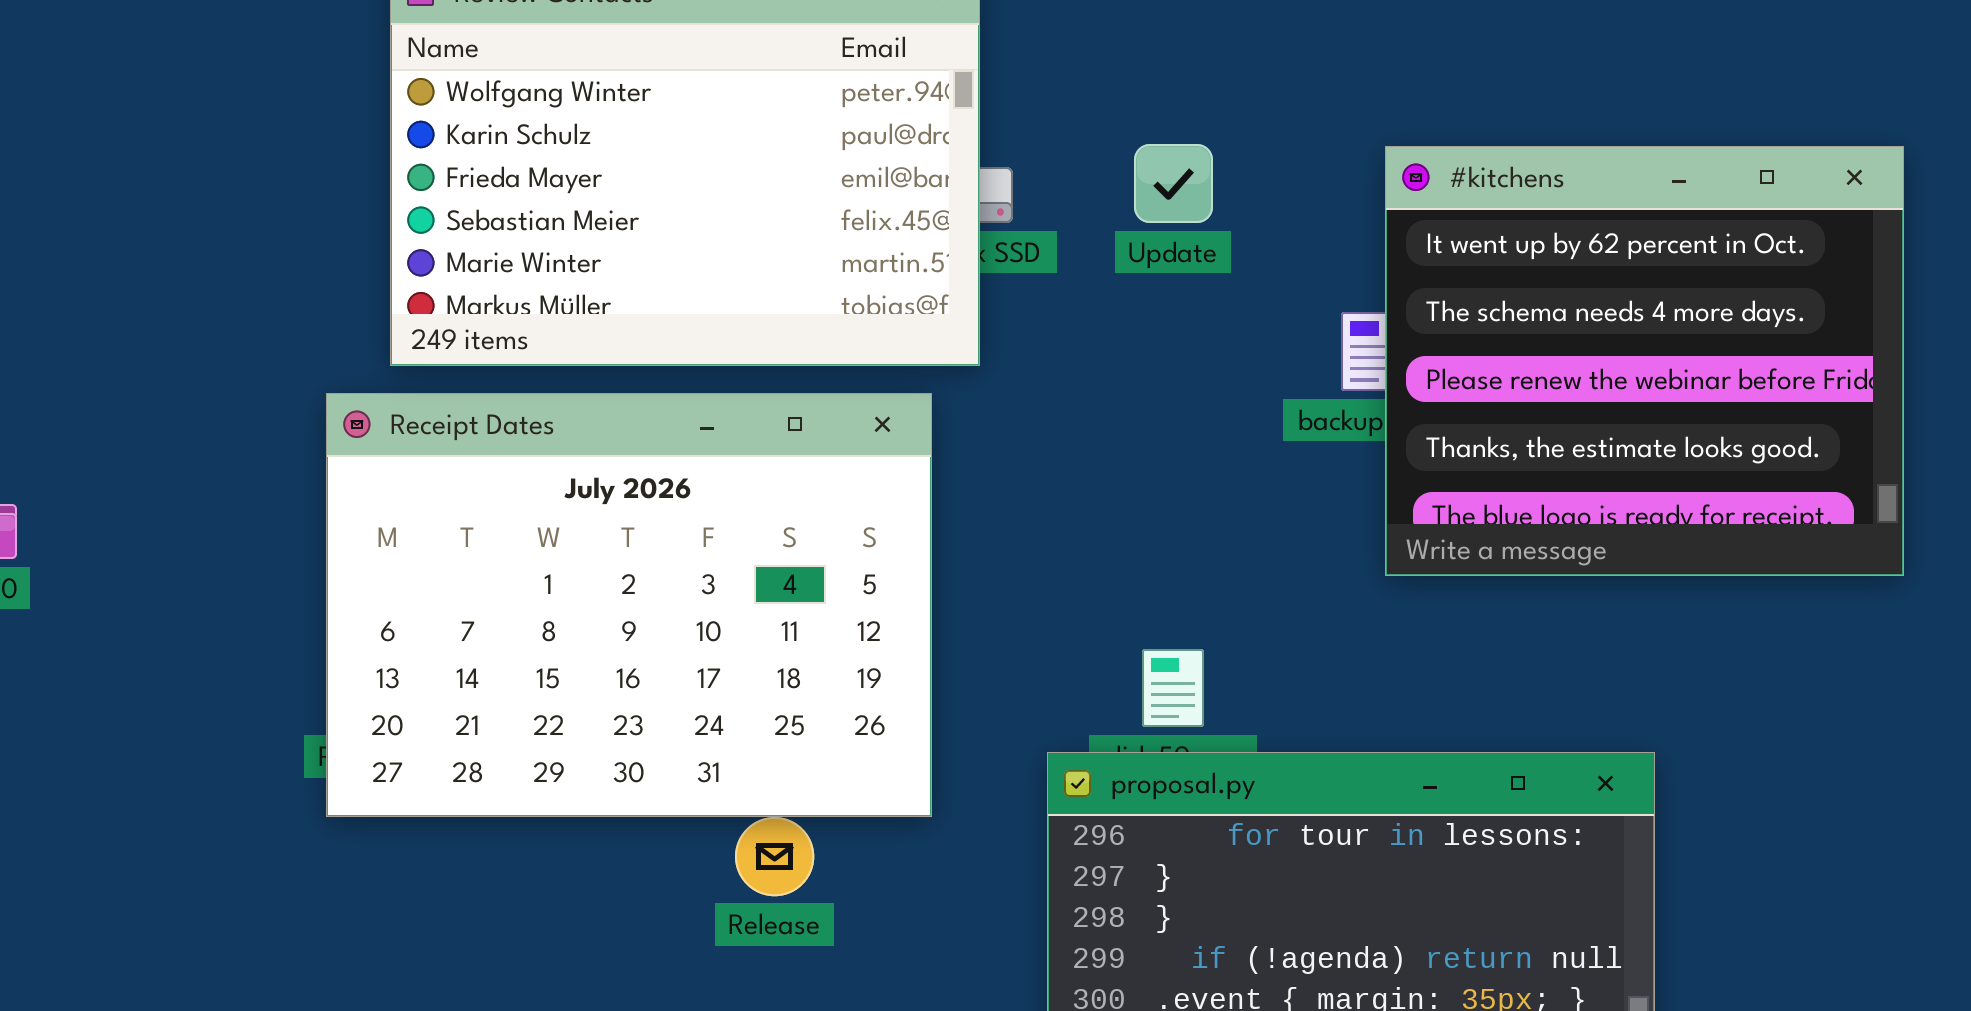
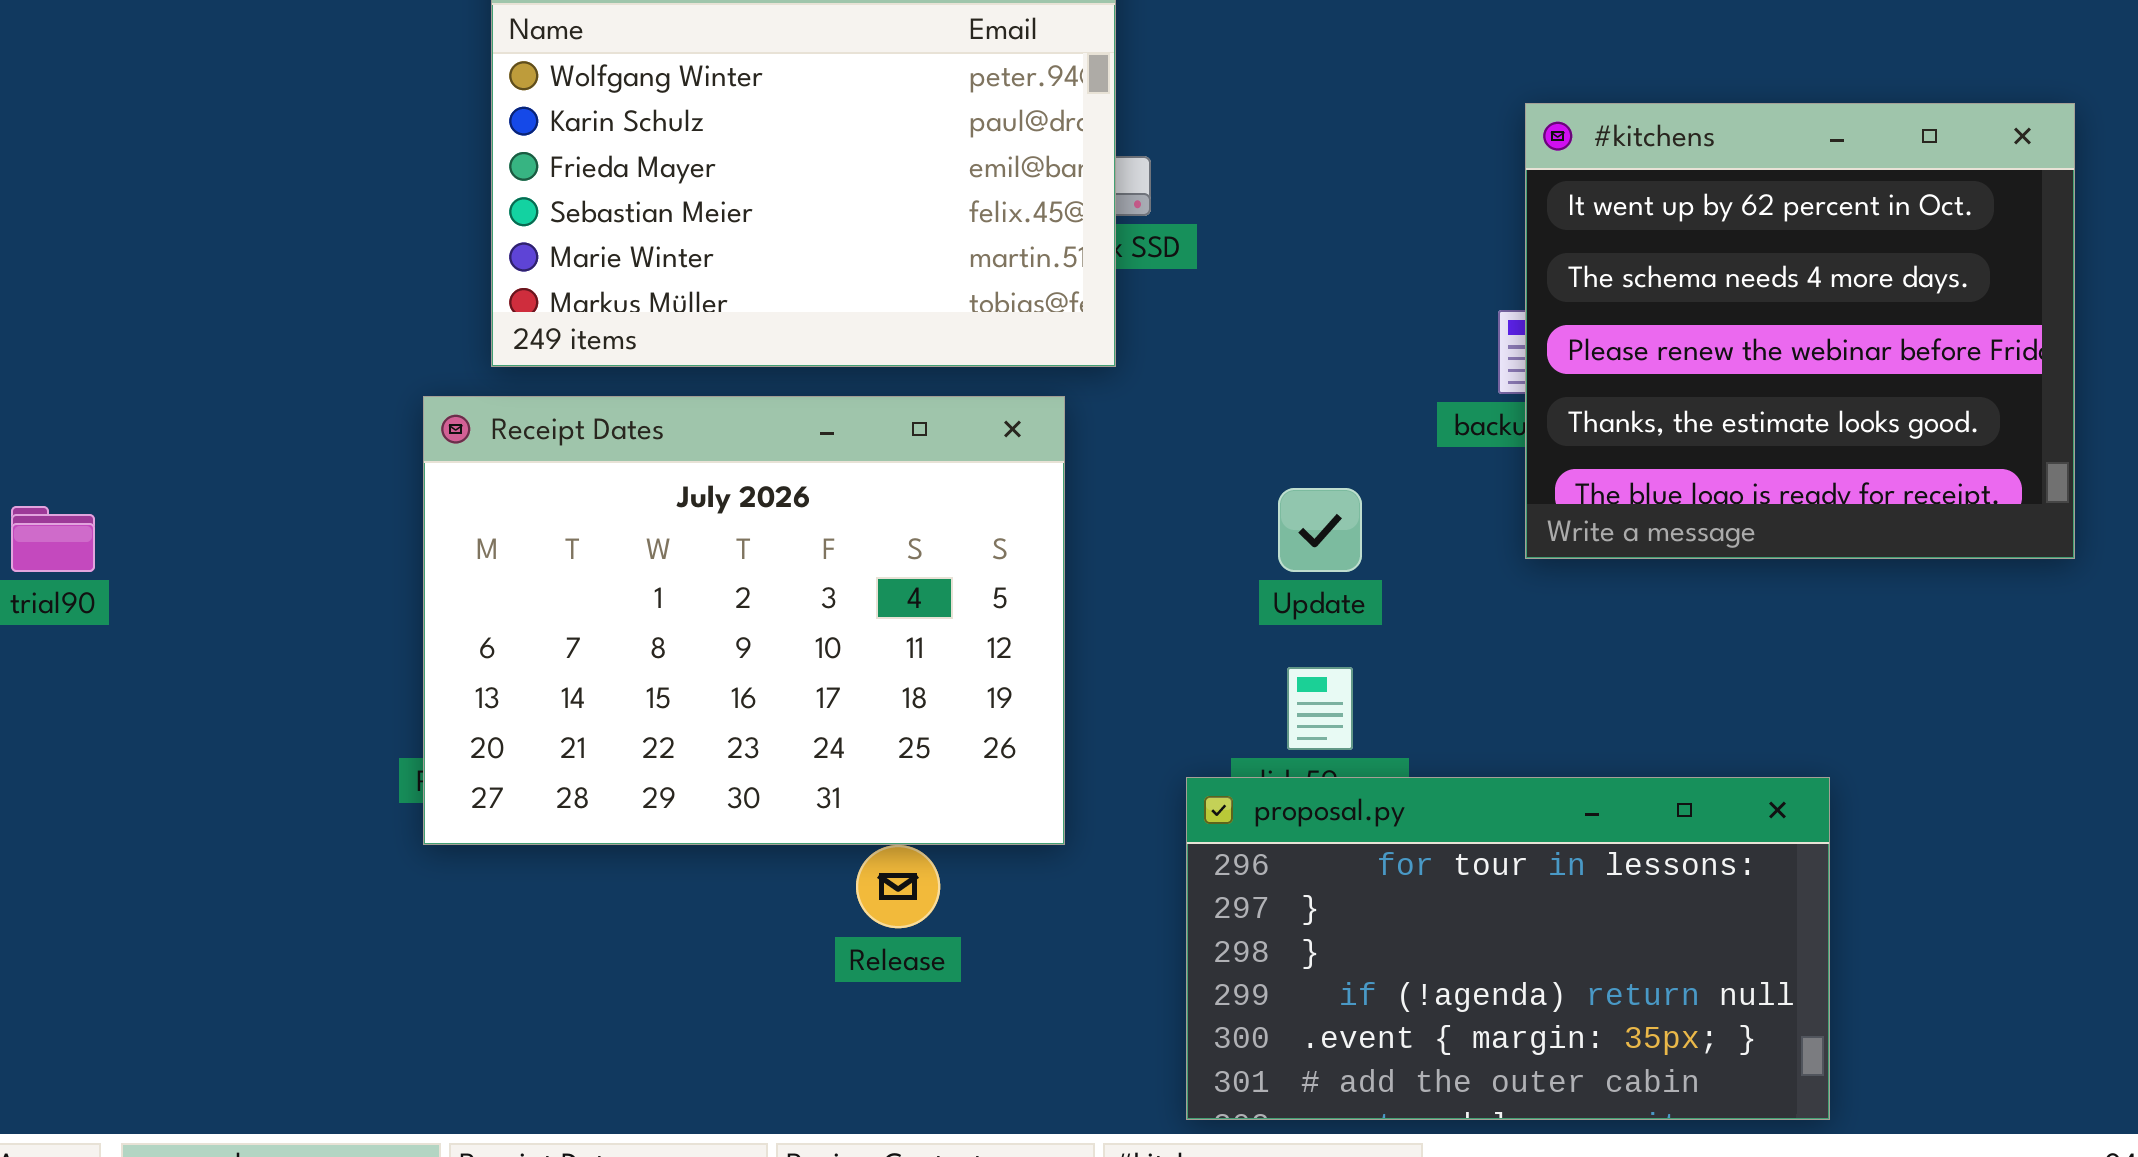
Update: [1134,144,1213,223] -> [1278,488,1362,572], moved
#kitchens: [1385,146,1904,576] -> [1525,103,2075,559], moved

